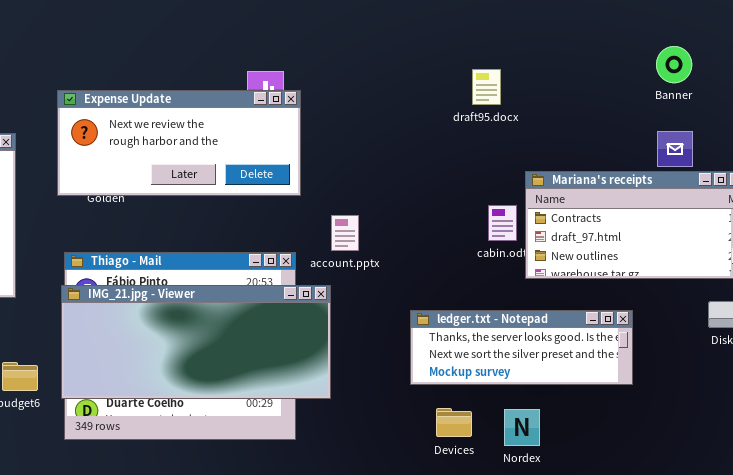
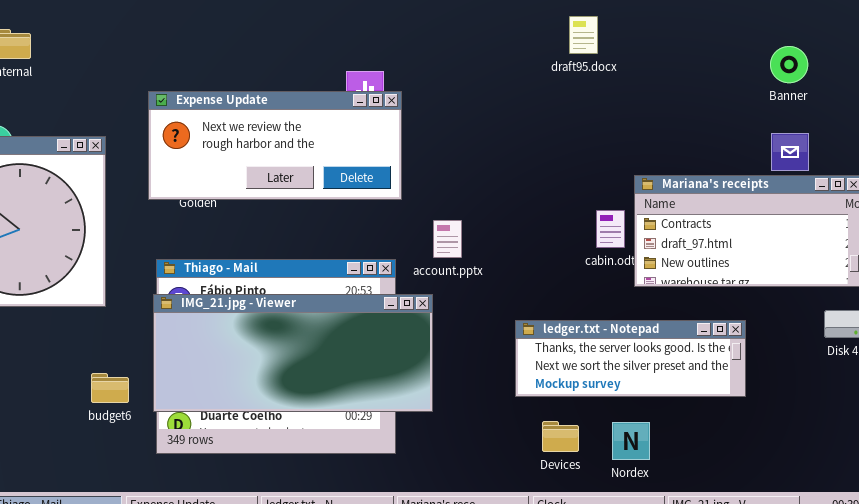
draft95.docx: [472,69,501,105] -> [569,16,598,54], moved

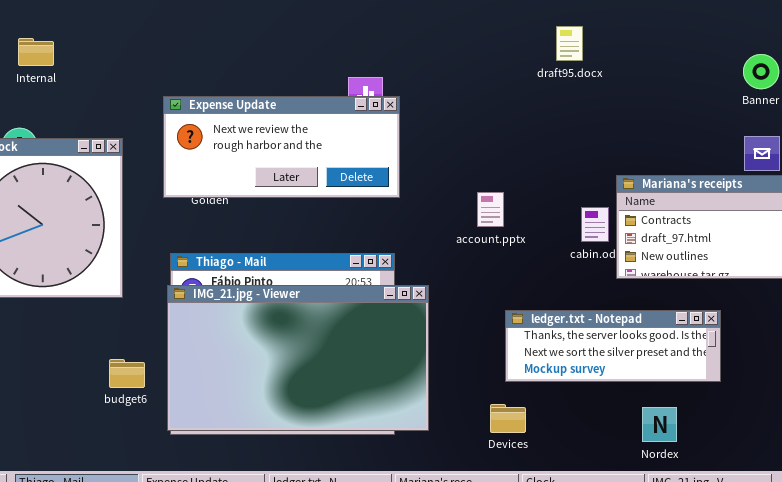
account.pptx: [433,220,462,258] -> [477,192,504,227], moved
IMG_21.jpg - Viewer: [153,294,433,412] -> [167,285,429,431], resized
Devices: [542,421,579,452] -> [490,404,526,433], moved
Nordex: [612,422,650,460] -> [642,407,677,442], moved

